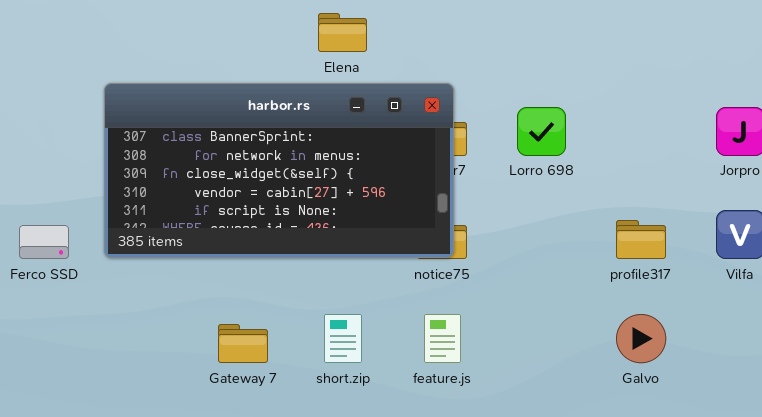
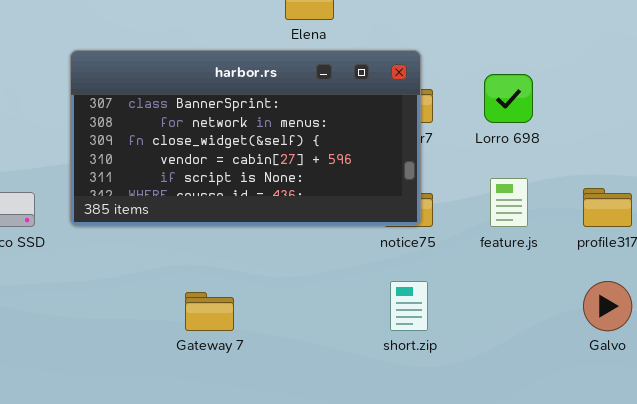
short.zip: [324,314,362,363] -> [390,281,428,331], moved
feature.js: [424,314,461,363] -> [490,178,528,227], moved

